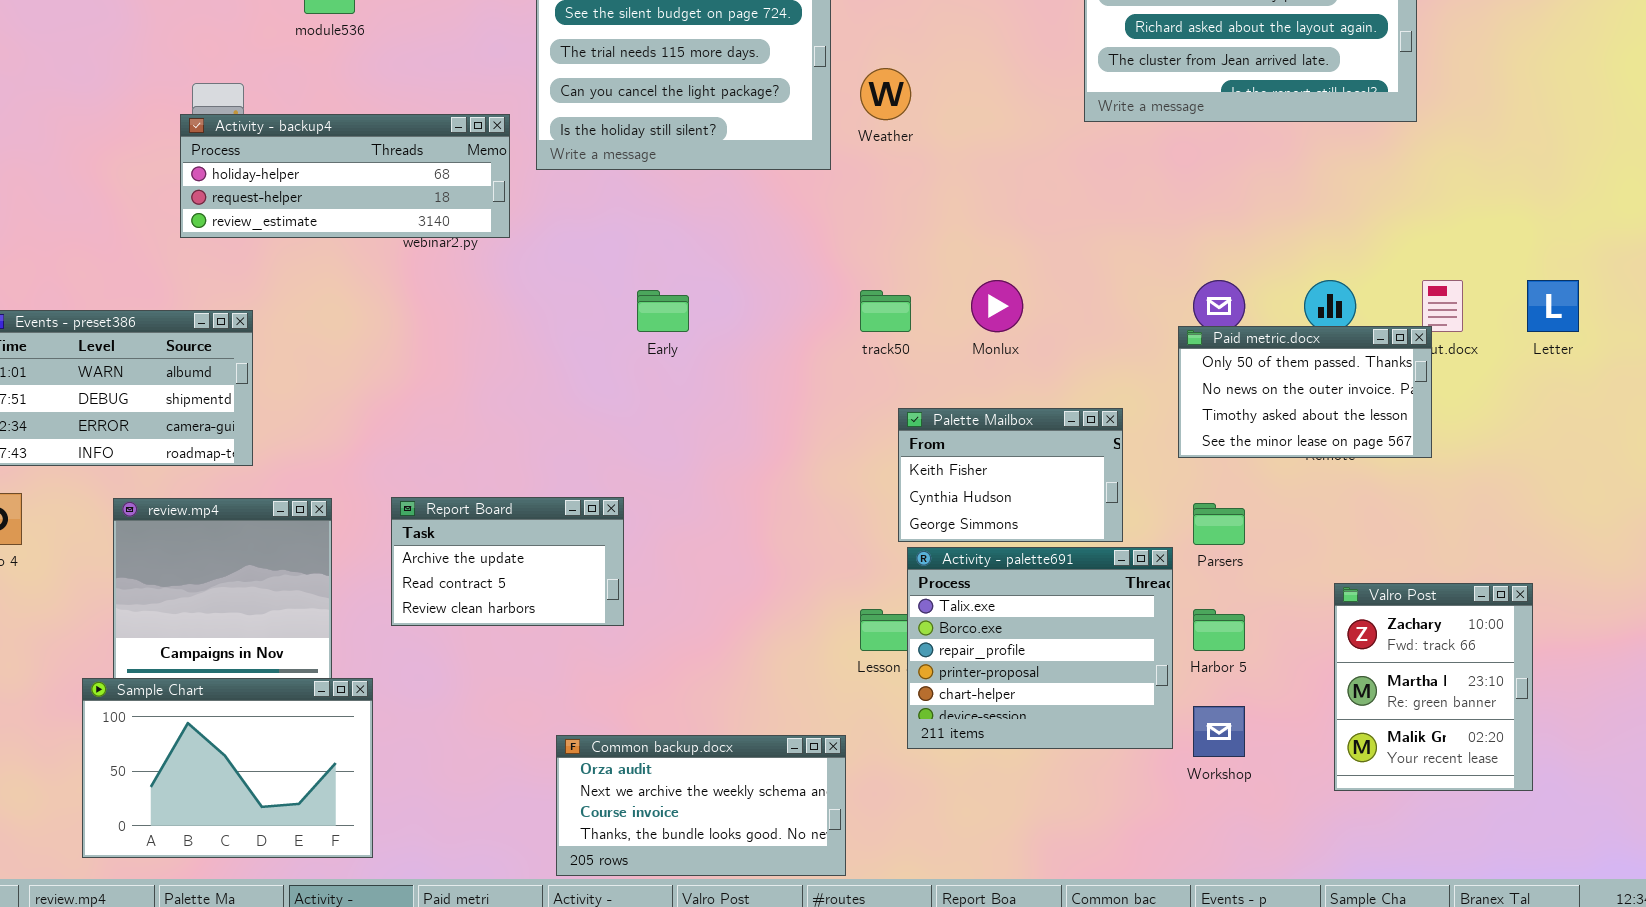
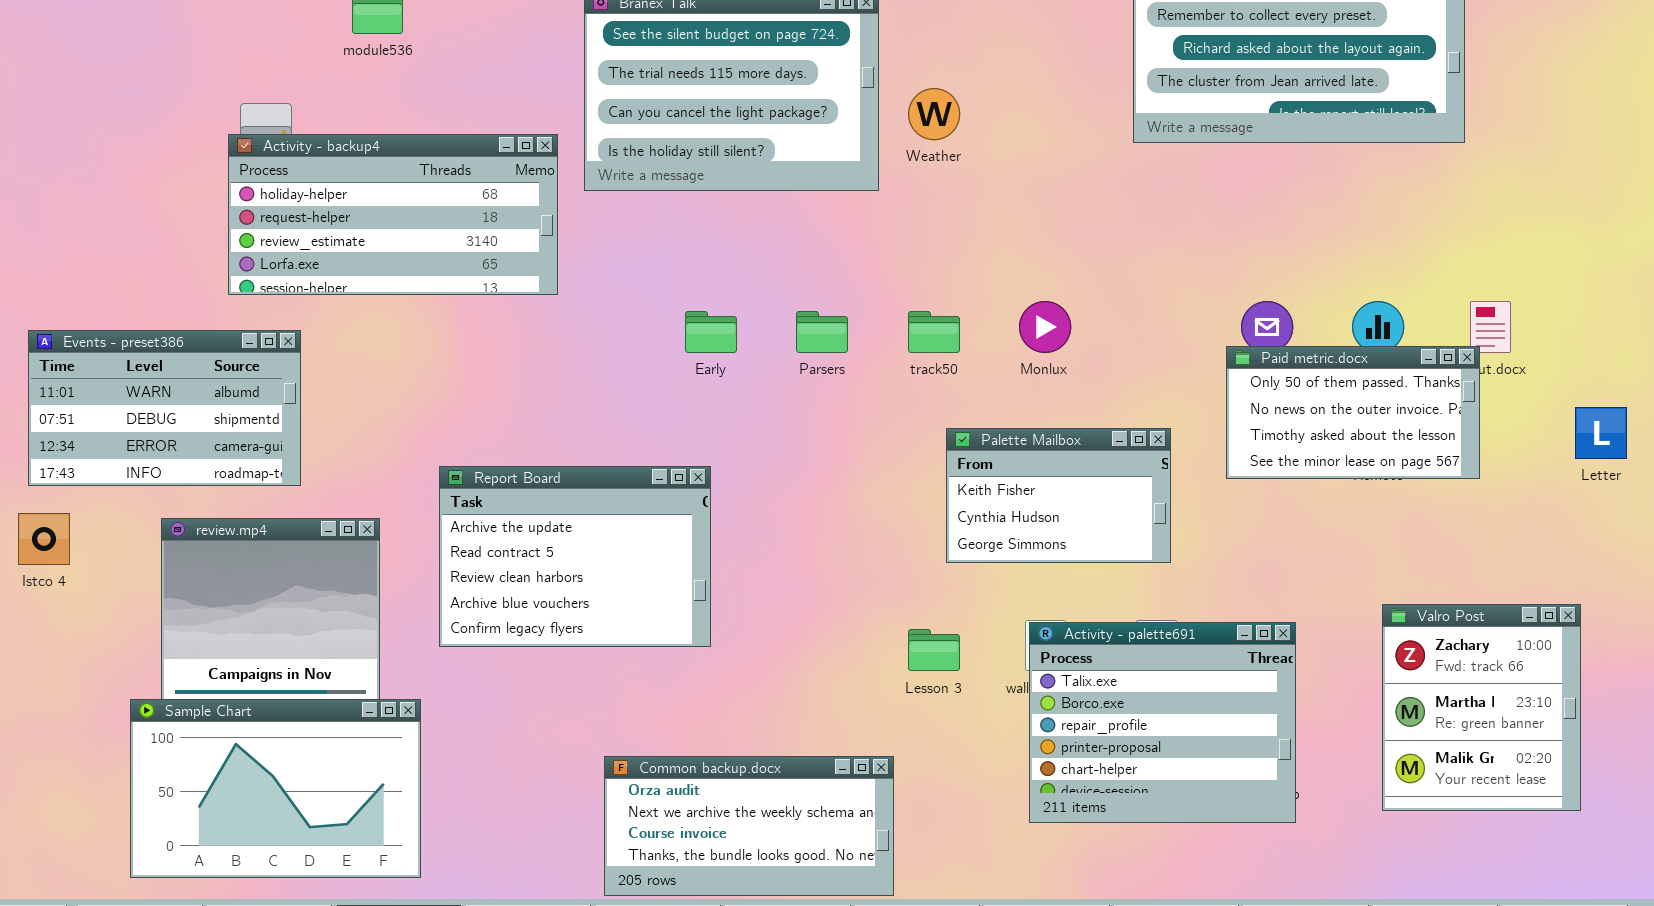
Activity - backup4: [180,114,510,238] -> [228,134,558,295], resized
Letter: [1527,280,1579,332] -> [1575,407,1627,459], moved
Report Board: [391,497,624,626] -> [439,466,711,647], resized
Parsers: [1193,503,1245,545] -> [796,311,848,353], moved
Activity - palette691: [907,547,1173,749] -> [1029,622,1296,823], moved

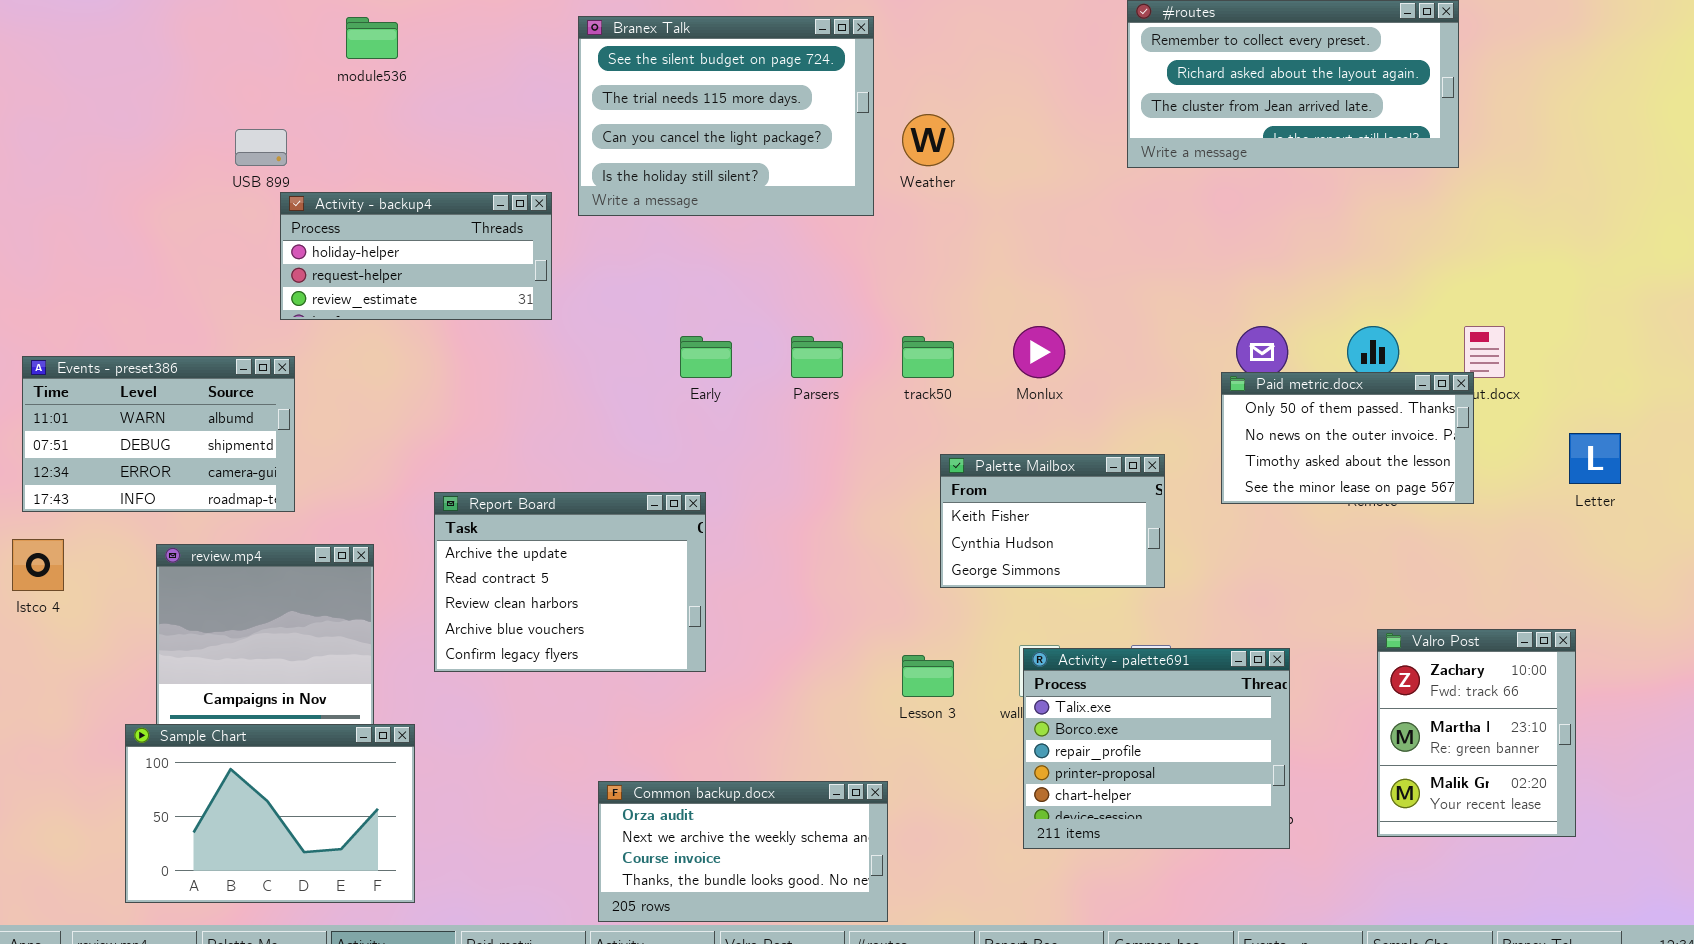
Activity - backup4: [228,134,558,295] -> [280,192,552,320], resized

